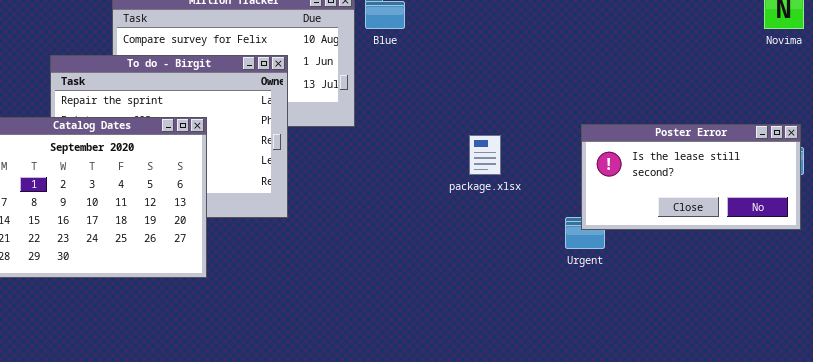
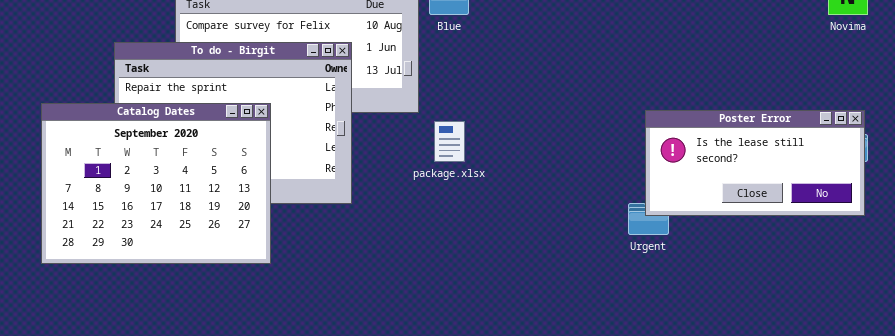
package.xlsx: [469,135,501,175] -> [434,121,465,162], moved

